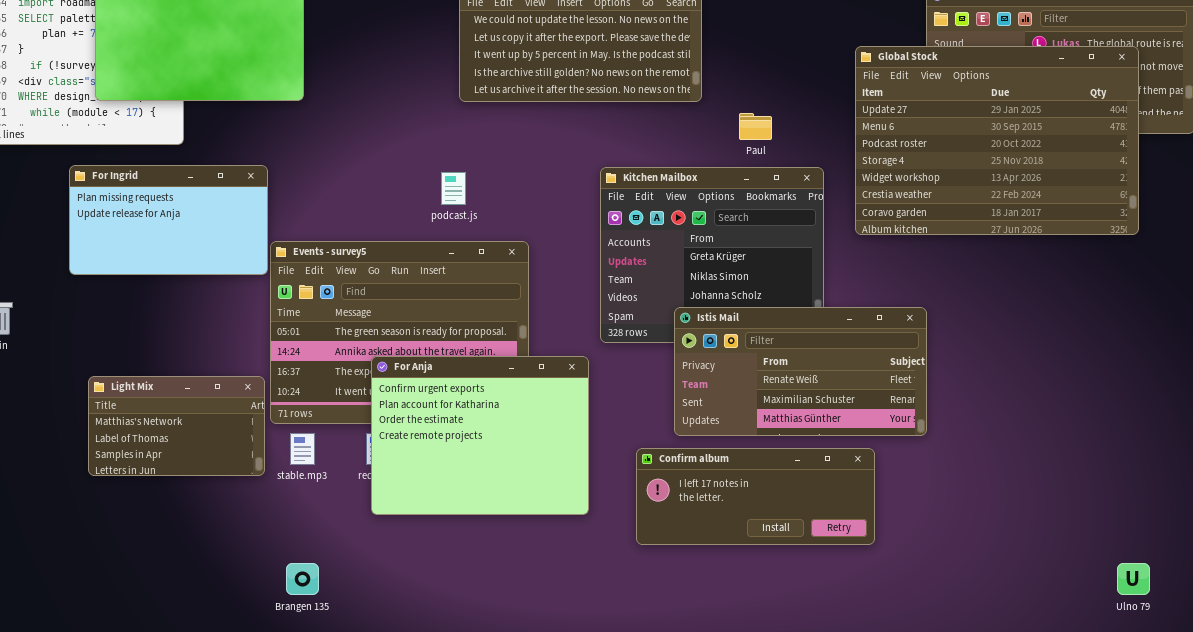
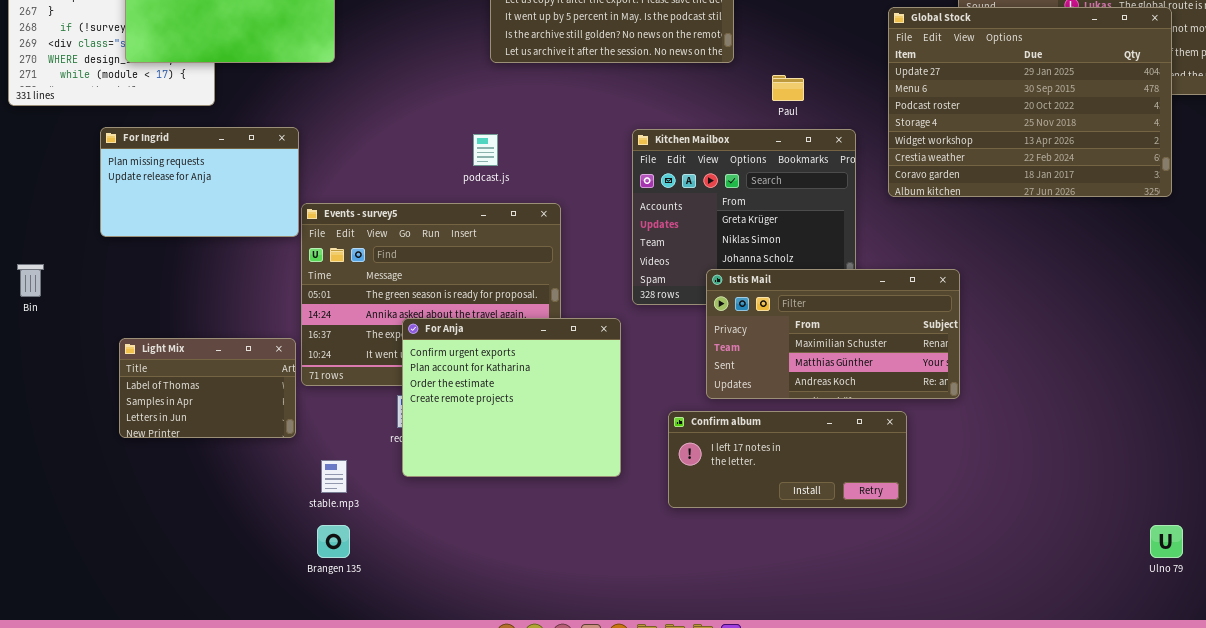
Istis Mail: [674,307,927,436] -> [706,269,960,399], scrolled down 1 row
Light Mix: [88,376,265,476] -> [119,338,296,438], scrolled down 1 row
stable.mp3: [290,433,315,465] -> [321,460,347,493], moved

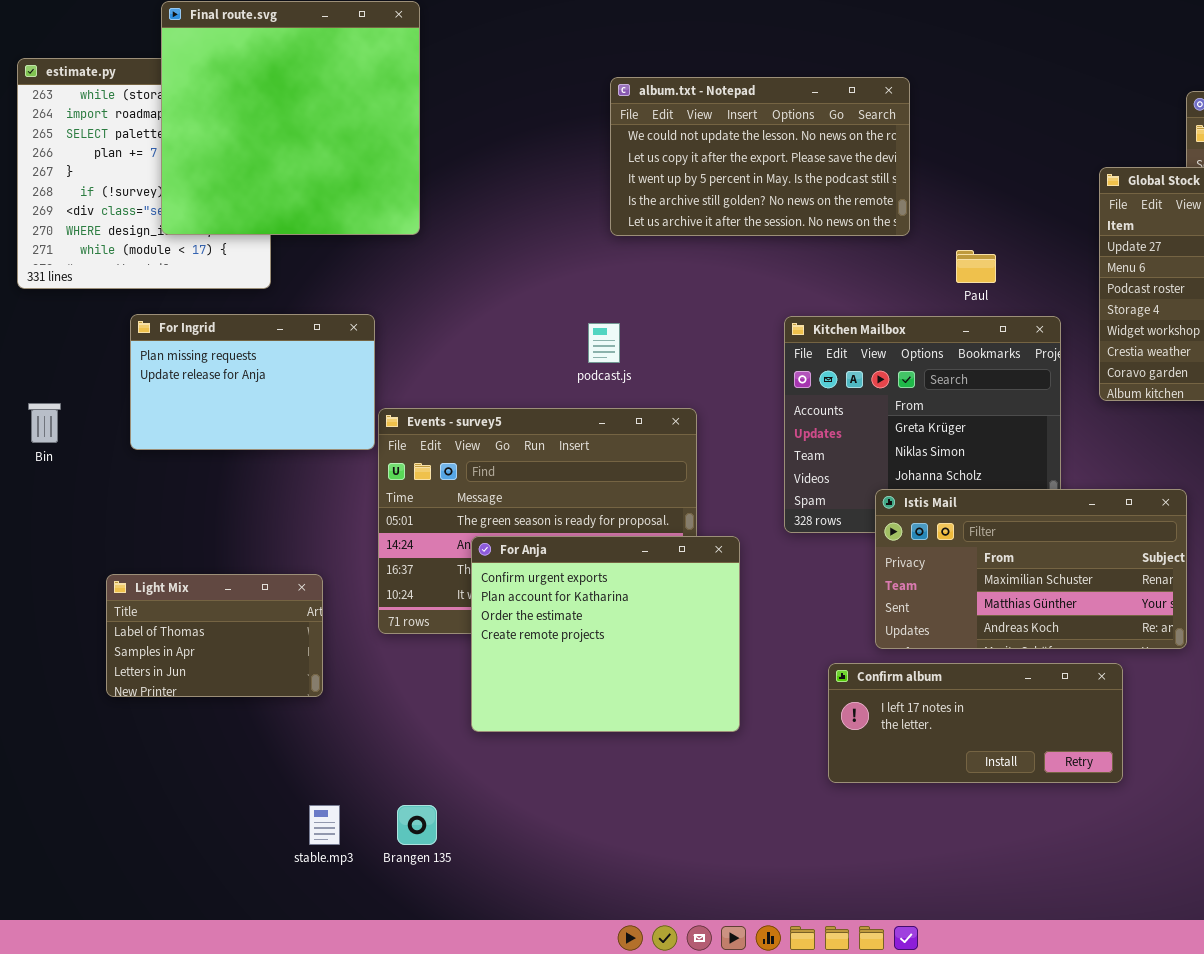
Bin: [17,264,44,297] -> [28,403,61,443], moved
For Anja: [402,318,621,477] -> [471,536,740,732], moved
Light Mix: [119,338,296,438] -> [106,574,323,697], moved
stable.mp3: [321,460,347,493] -> [309,805,340,845], moved

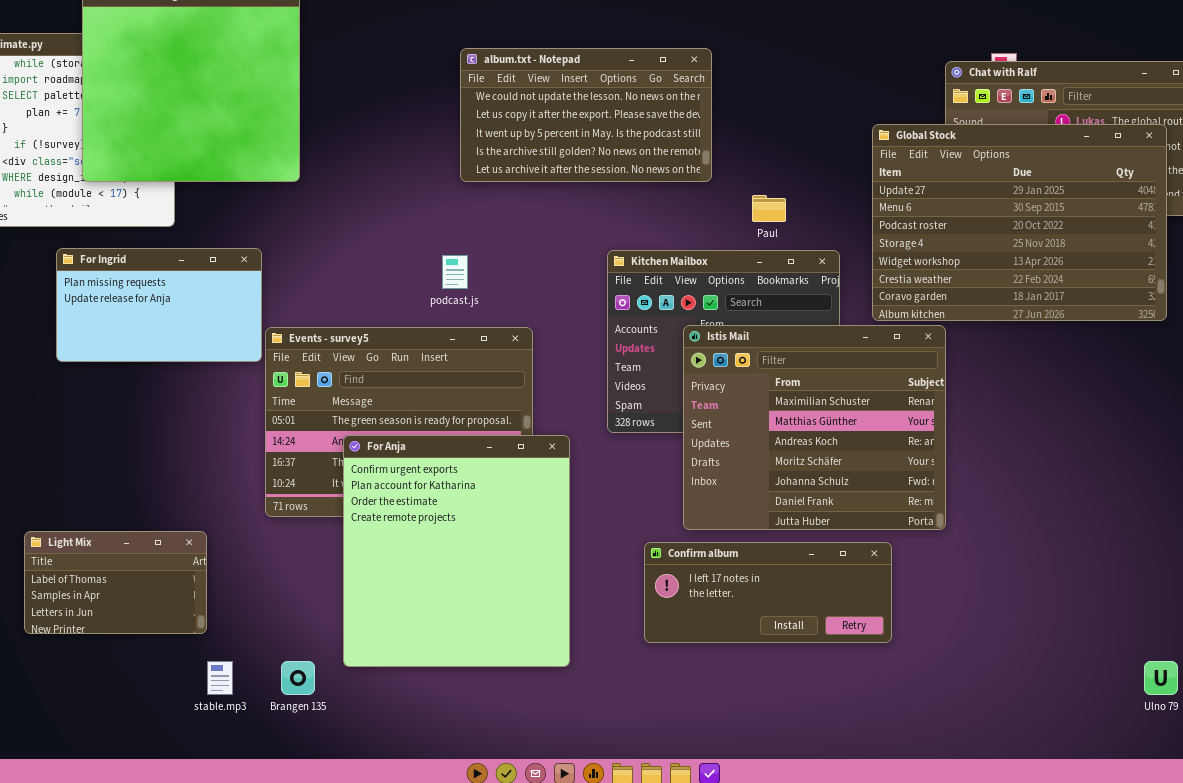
Istis Mail: [875,489,1187,649] -> [683,325,946,530], resized
For Anja: [471,536,740,732] -> [343,435,570,667], resized
Light Mix: [106,574,323,697] -> [24,531,207,634], moved

